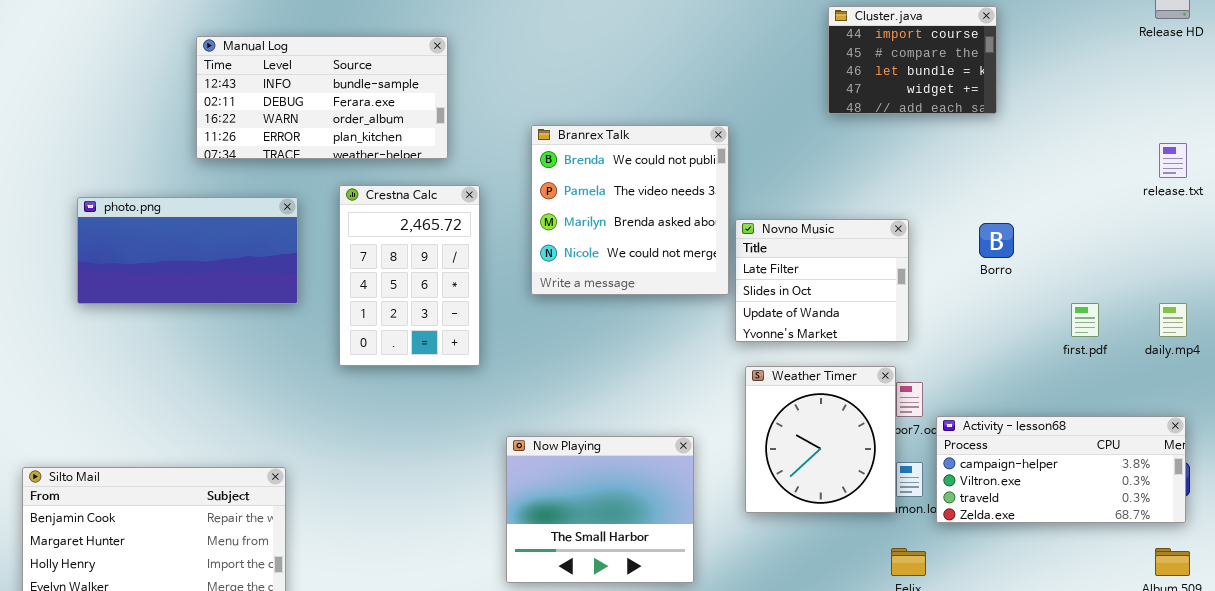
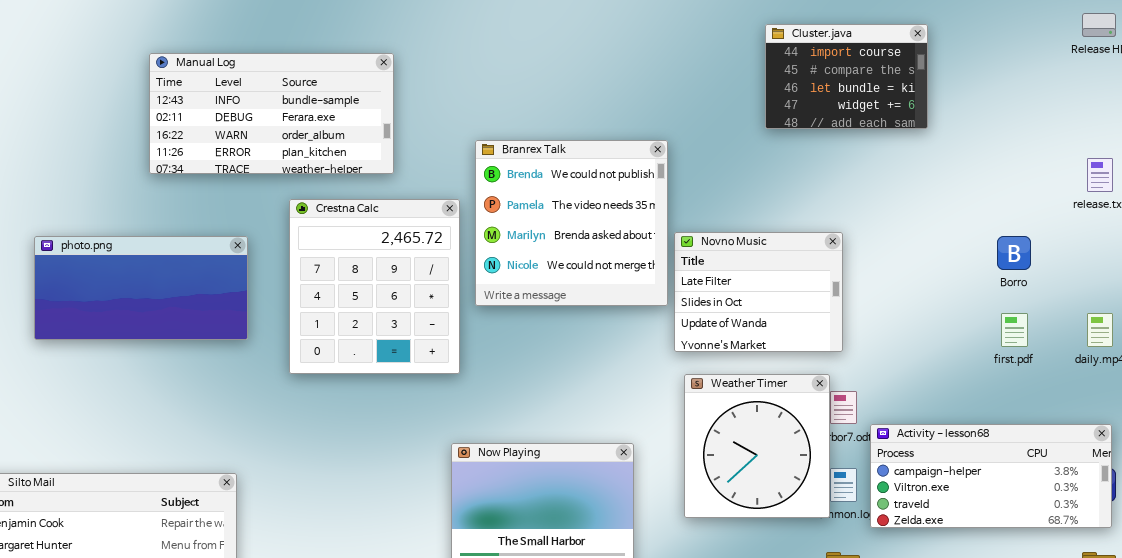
Crestna Calc: [339,185,480,366] -> [289,199,460,374], resized
photo.png: [77,197,298,304] -> [34,236,248,340], moved
Borro: [979,223,1014,258] -> [997,236,1031,270], moved

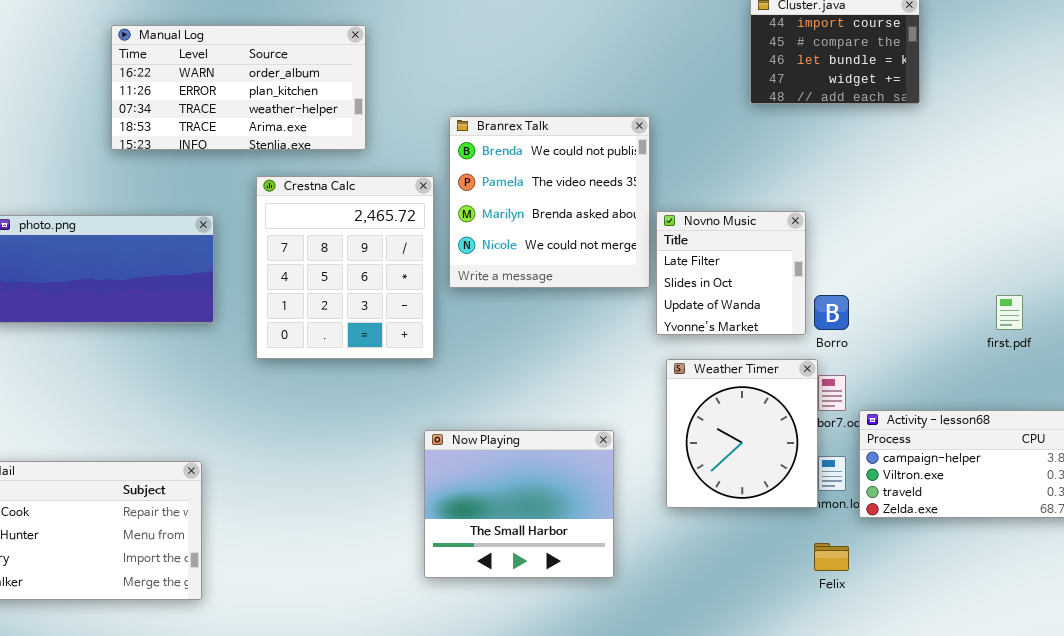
Manual Log: [149,53,394,174] -> [111,25,366,150], scrolled down 2 rows
Novno Music: [674,232,843,352] -> [656,211,806,335], resized
Borro: [997,236,1031,270] -> [814,295,849,330], moved

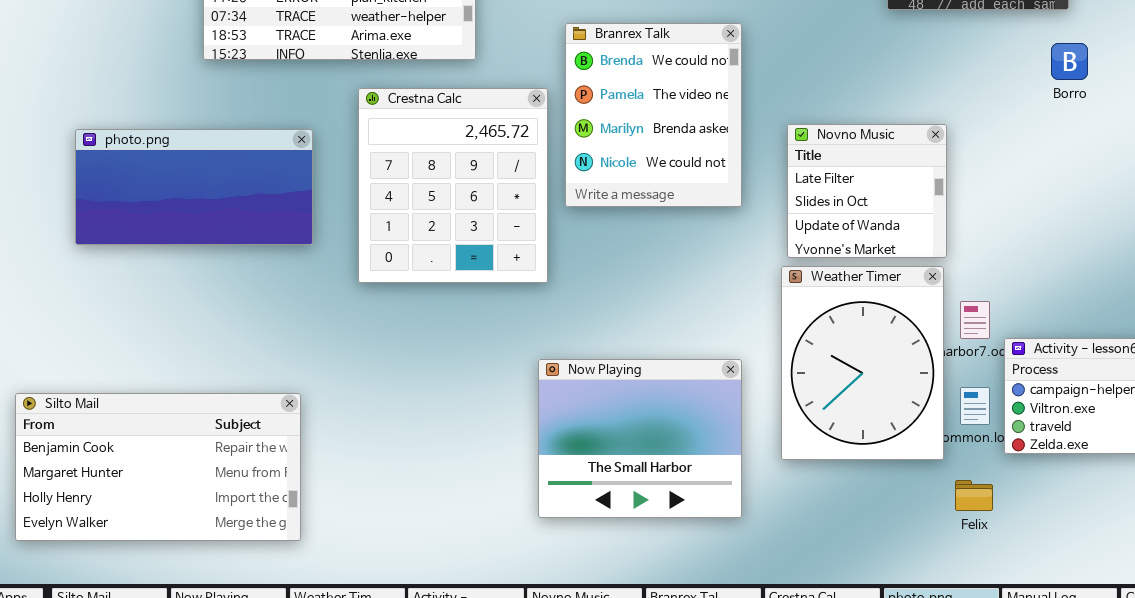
Branrex Talk: [449,116,650,288] -> [565,23,742,207], resized
Borro: [814,295,849,330] -> [1051,43,1088,80], moved
Weather Timer: [666,359,818,508] -> [781,266,944,460], moved, resized

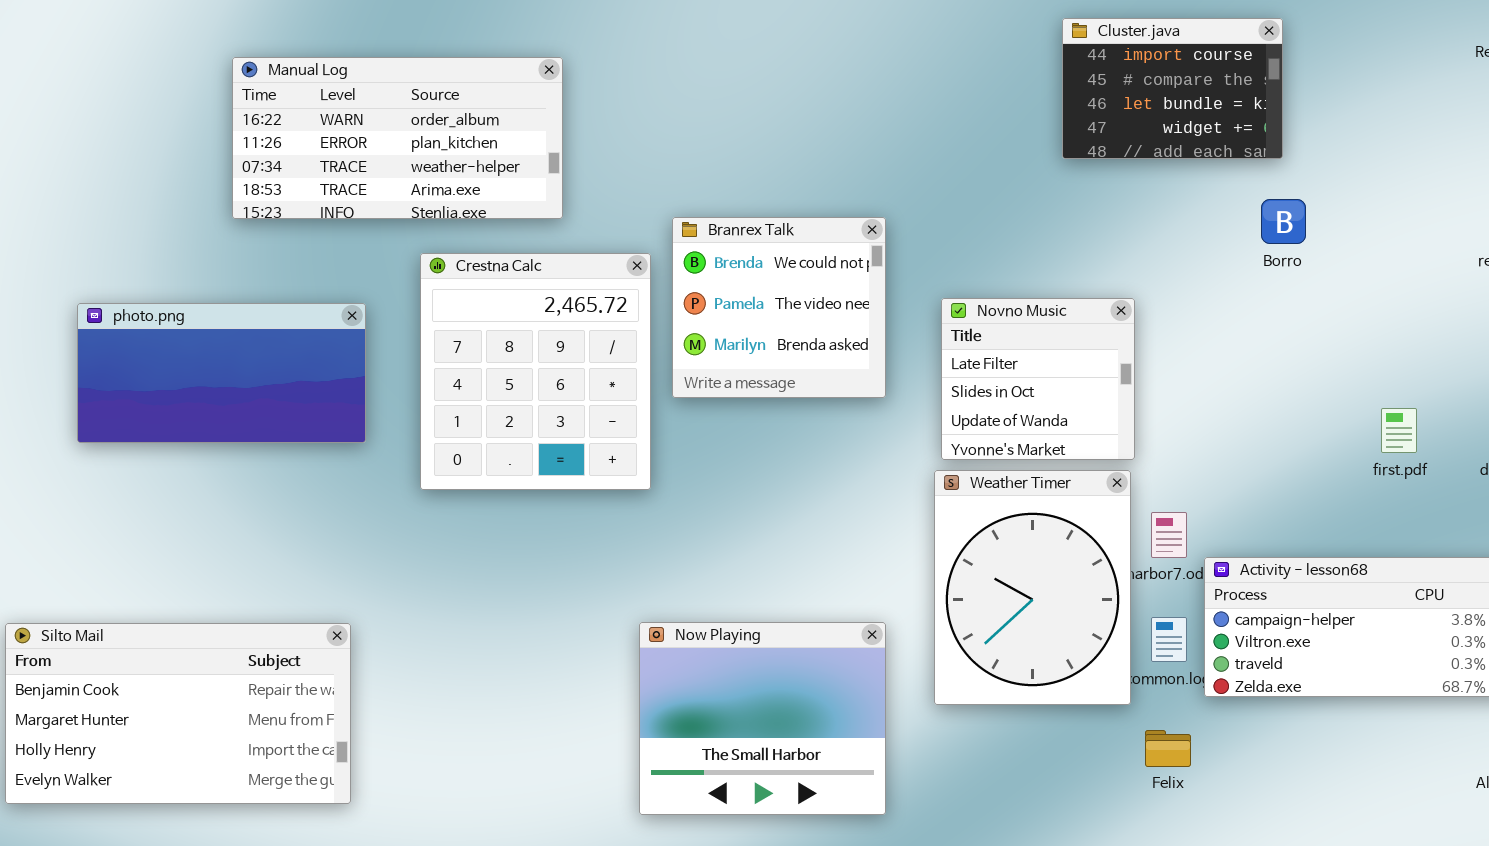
Branrex Talk: [565,23,742,207] -> [672,217,886,398], resized
Now Playing: [538,359,742,518] -> [639,622,886,815], moved

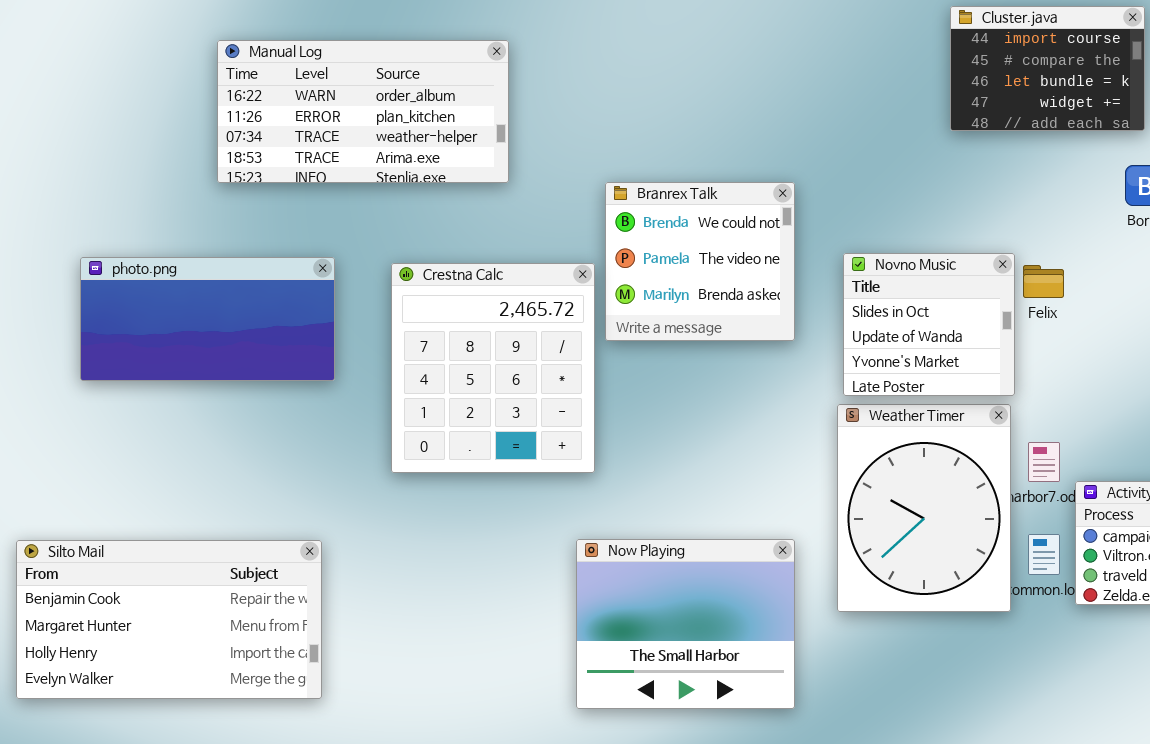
Crestna Calc: [420,253,651,490] -> [391,263,595,473], moved
Novno Music: [941,298,1135,460] -> [843,253,1015,396], scrolled down 1 row
Felix: [1145,730,1191,767] -> [1023,265,1064,298], moved

